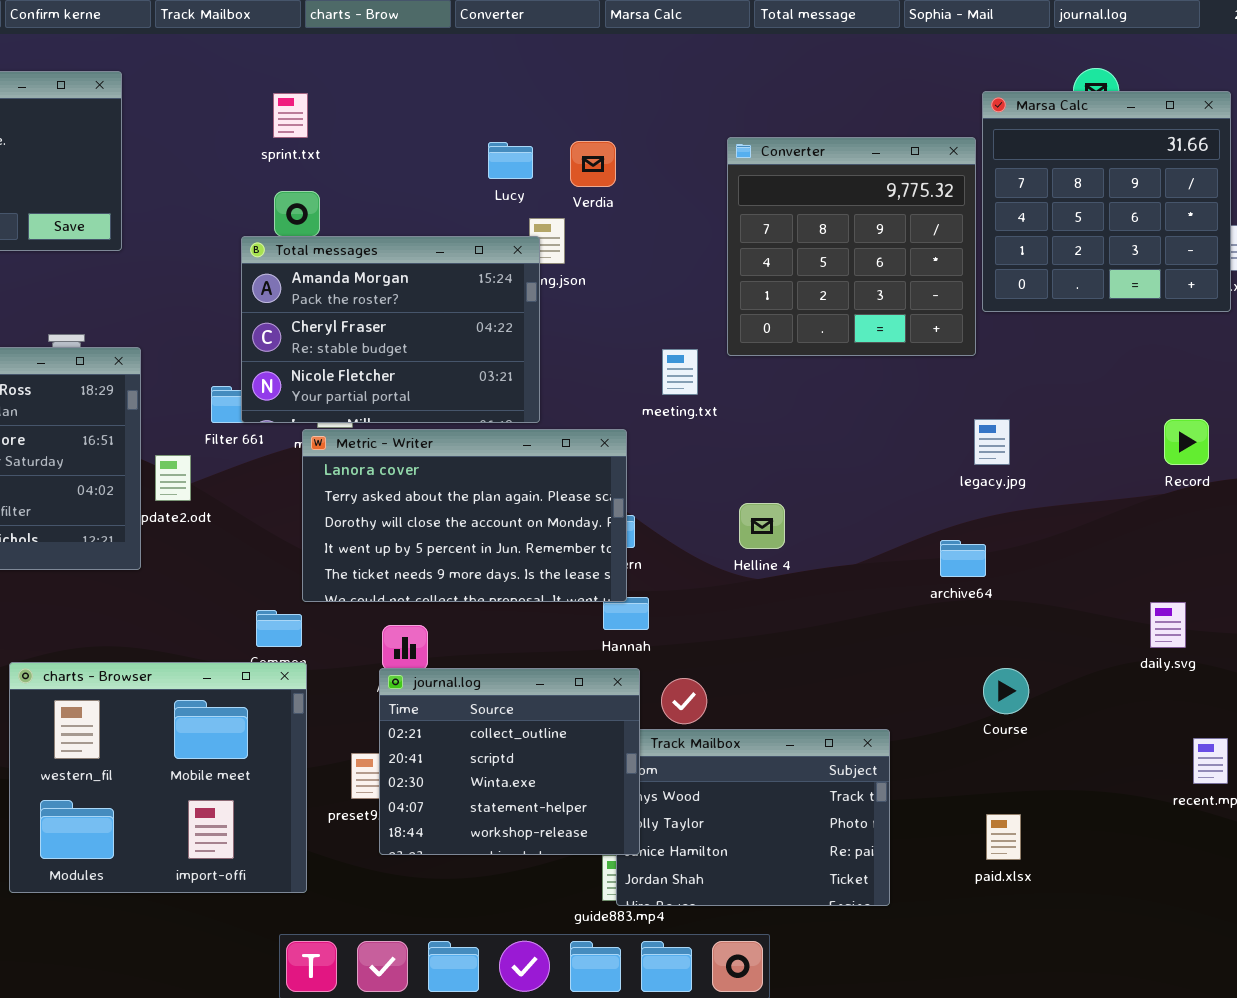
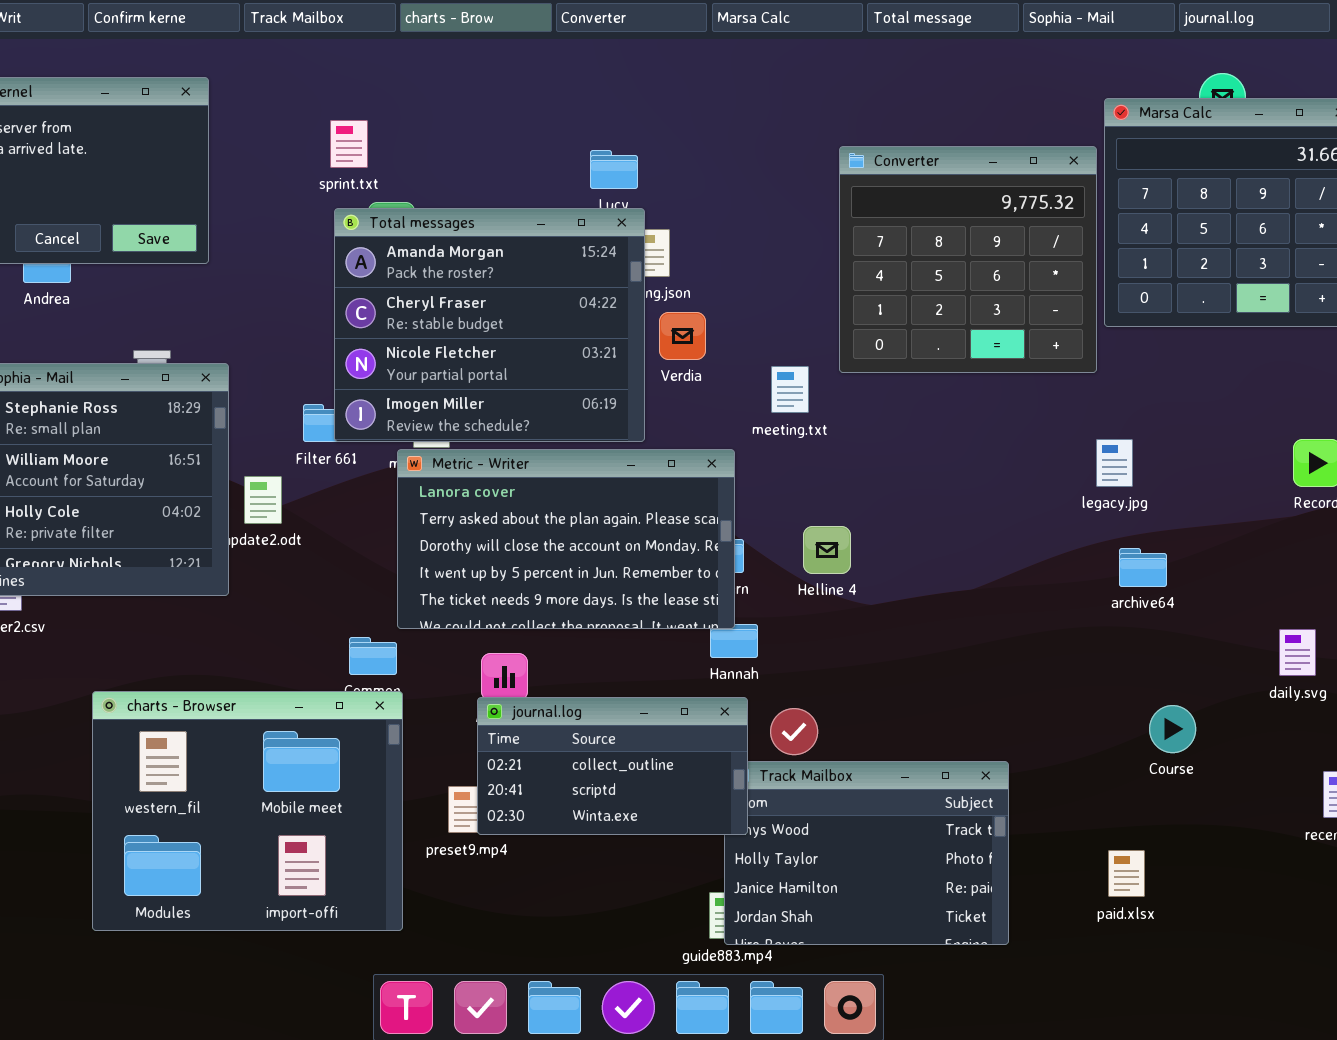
sprint.txt: [273,93,308,138] -> [330,120,368,168], moved
Verdia: [570,141,616,187] -> [659,312,706,360], moved
Total messages: [241,236,540,423] -> [334,208,645,442], resized
Helline 4: [739,503,785,549] -> [803,526,851,574], moved
archive64: [940,540,986,577] -> [1119,548,1167,587], moved
journal.log: [379,668,640,855] -> [477,697,748,835], resized
Course: [983,668,1029,714] -> [1149,705,1196,753], moved

